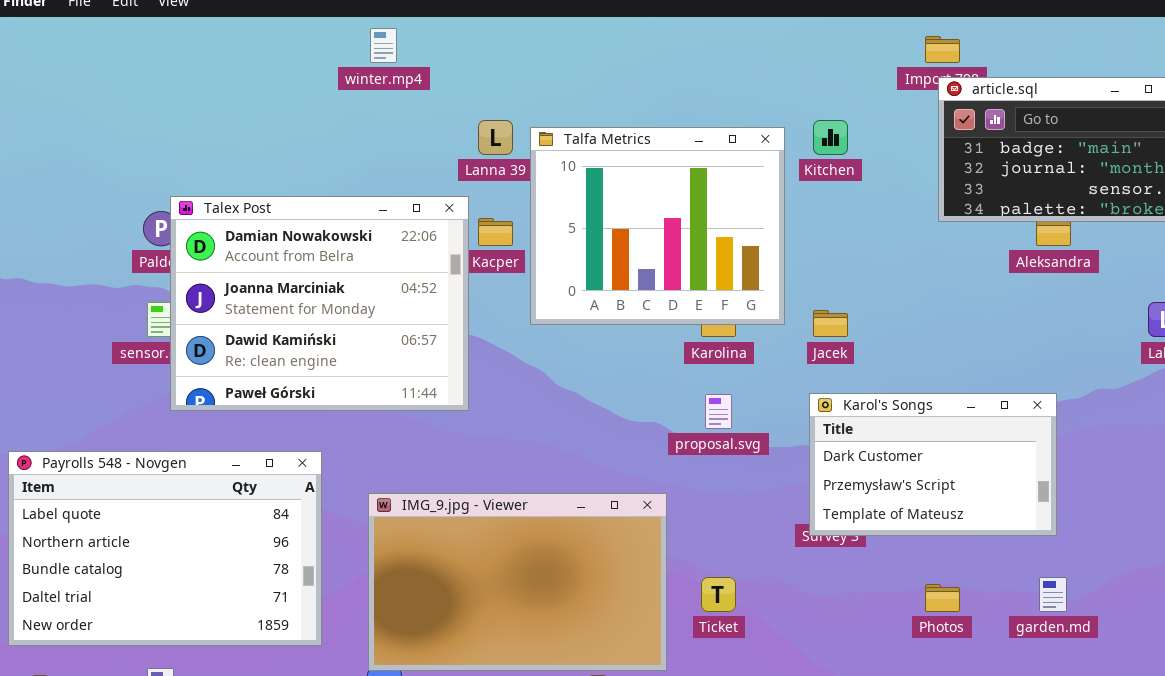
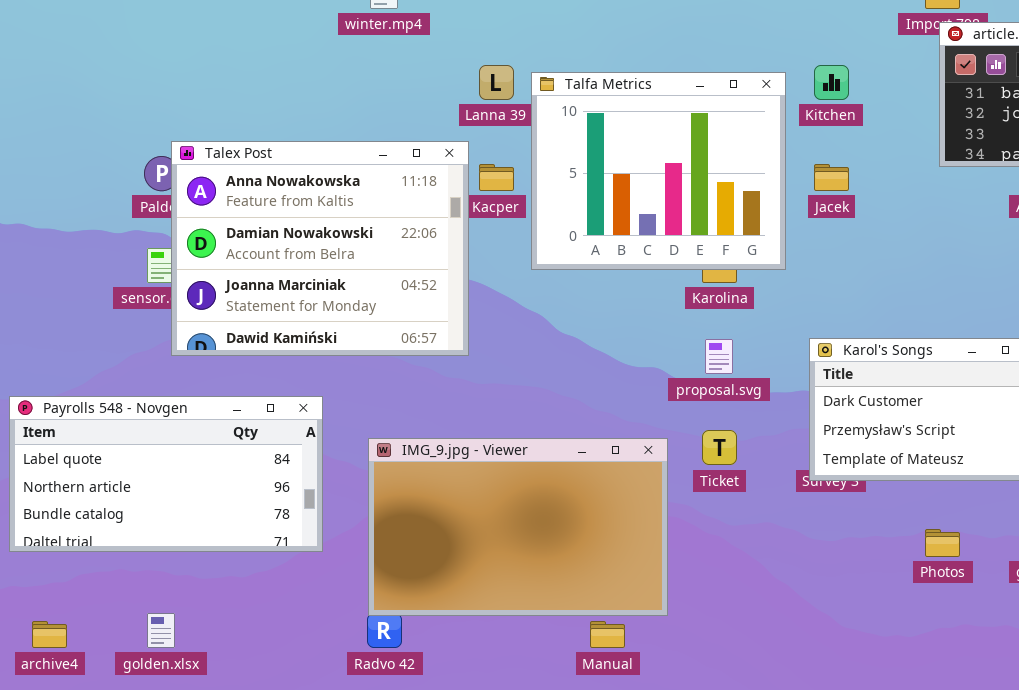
Talex Post: [170,196,469,411] -> [171,141,469,356], scrolled up 1 row
Jacek: [813,310,848,337] -> [814,164,849,191], moved
Payrolls 548 - Novgen: [8,451,322,646] -> [9,396,323,552], resized
Ticket: [701,577,736,612] -> [702,430,737,465], moved

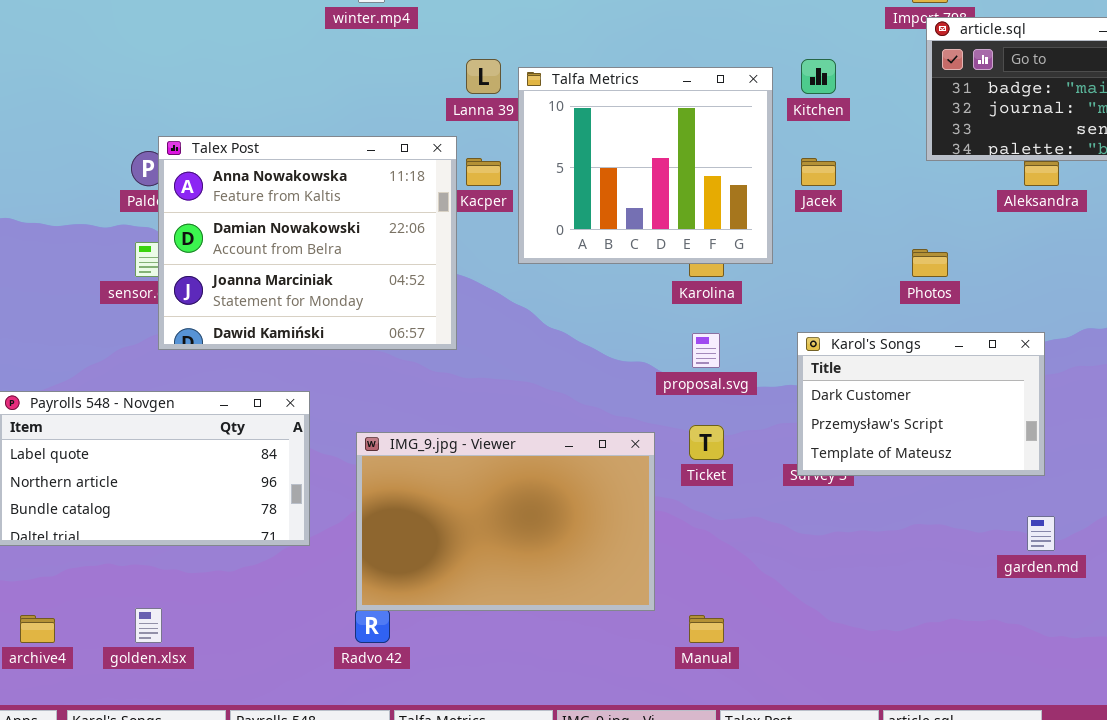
Photos: [925,529,960,557] -> [912,249,948,277], moved
Manual: [590,621,625,648] -> [689,615,724,643], moved

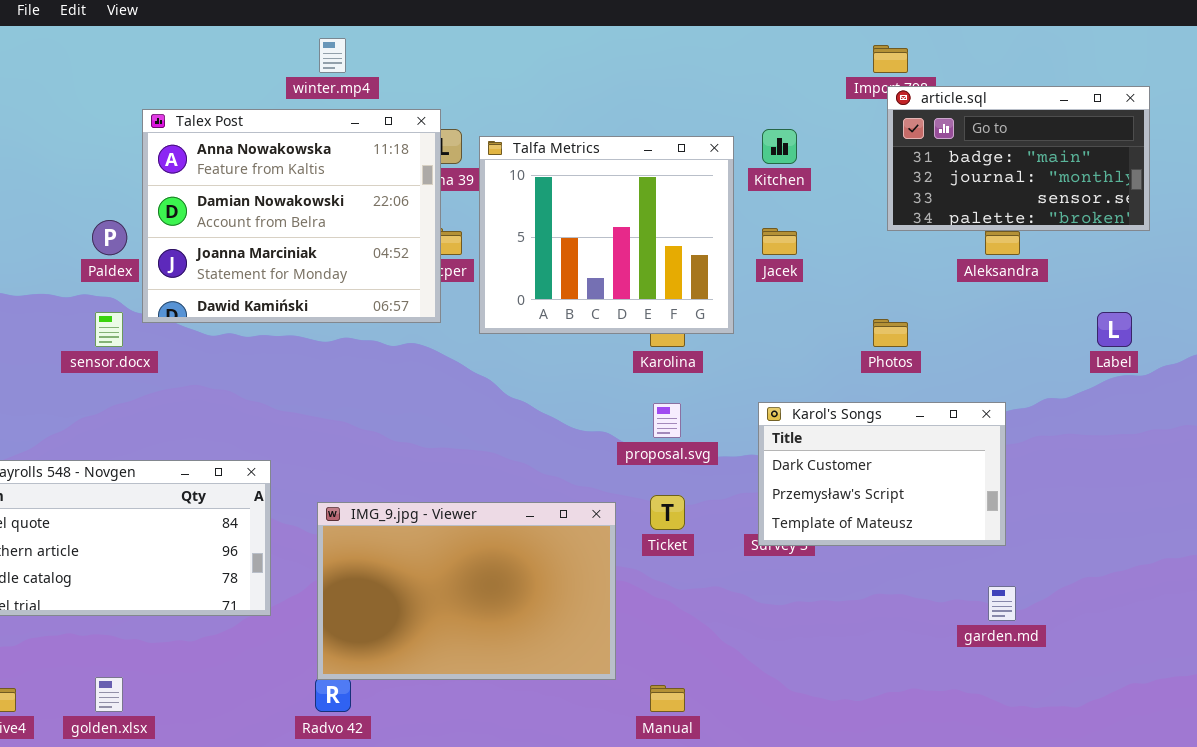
Talex Post: [158,136,457,350] -> [142,109,441,323], moved

